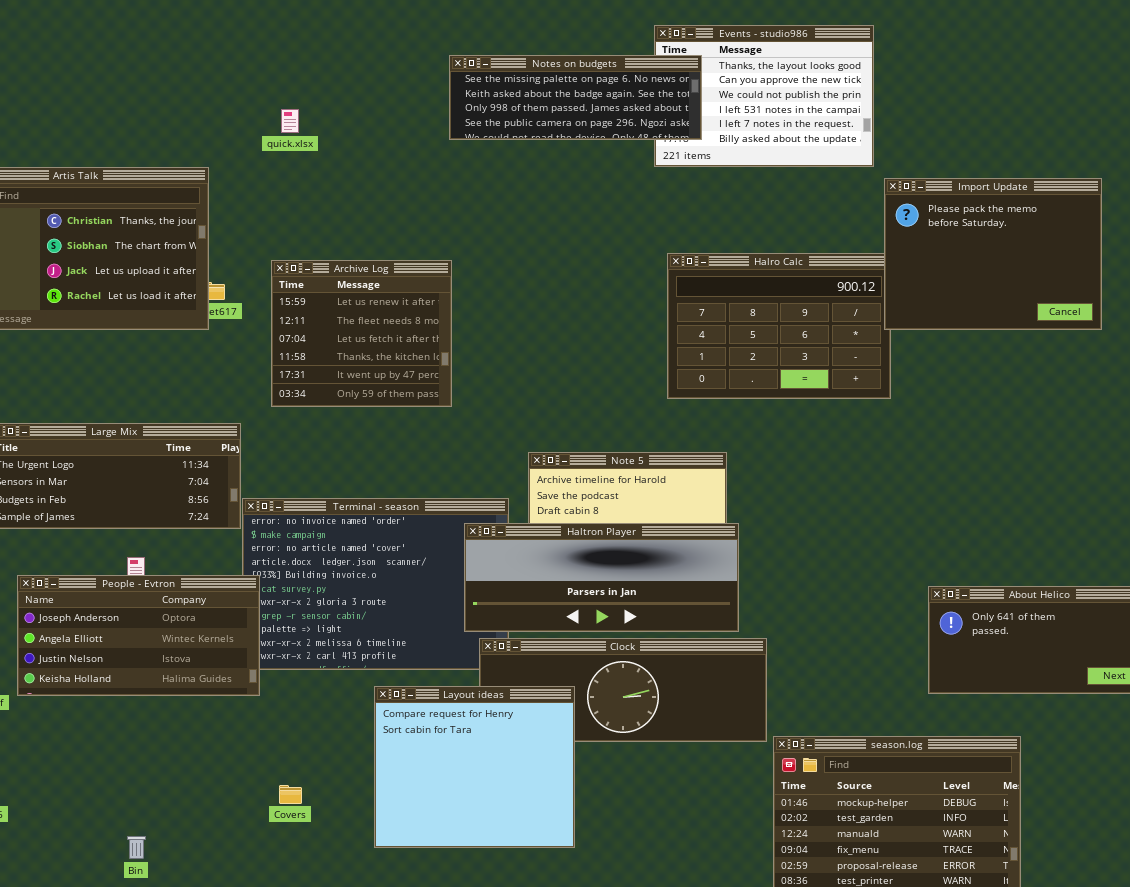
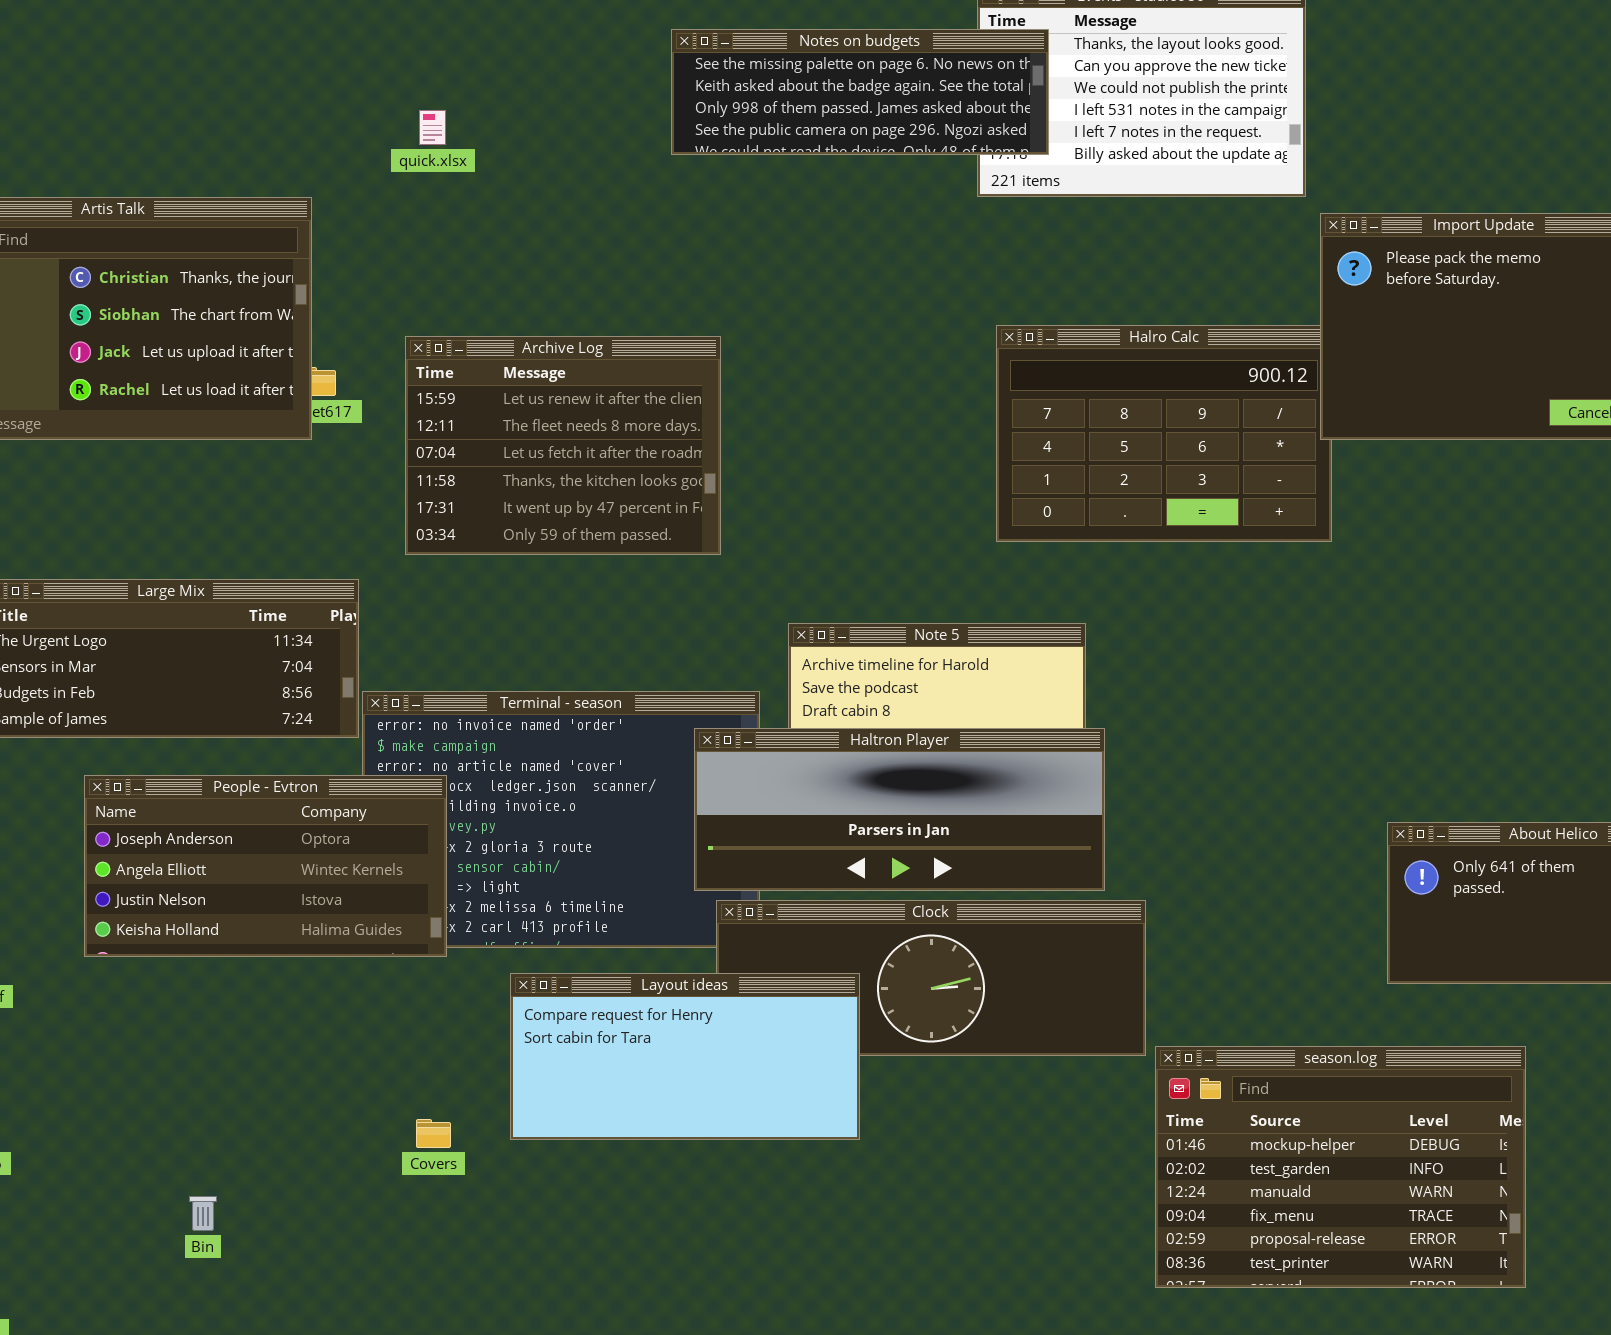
Archive Log: [271,260,452,407] -> [405,336,721,555], resized
People - Evtron: [17,575,260,696] -> [84,775,447,957], moved
Layout ideas: [374,686,575,848] -> [510,973,860,1140], resized

